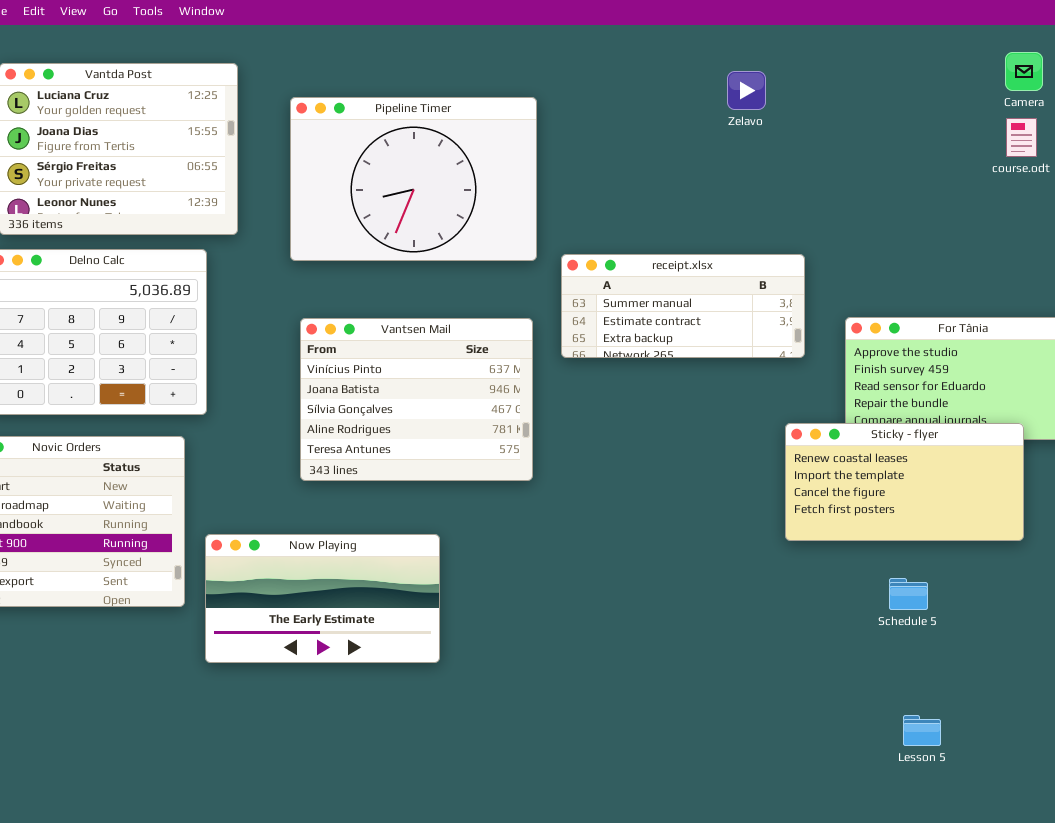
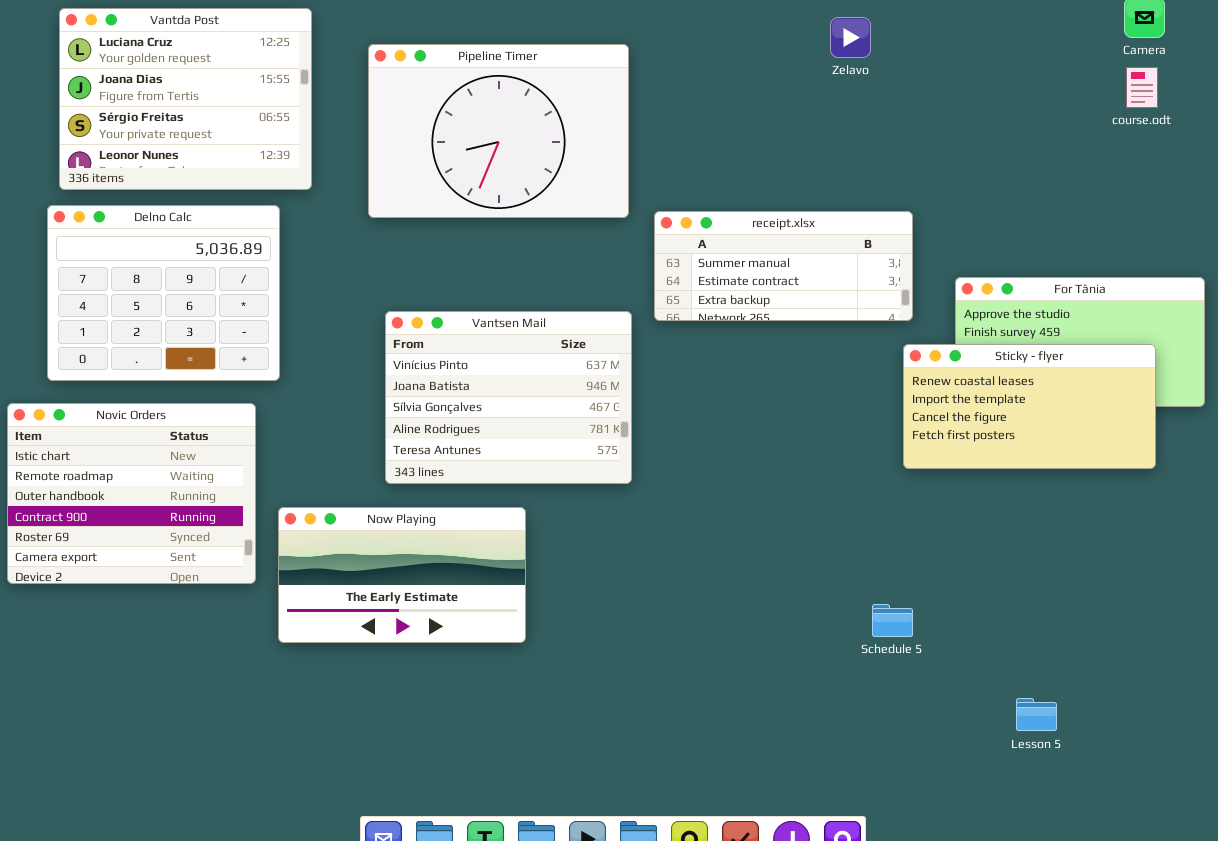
Vantsen Mail: [300,318,533,481] -> [385,311,632,484], moved
Sticky - flyer: [785,423,1024,541] -> [903,344,1156,469], moved
Schedule 5: [889,578,928,610] -> [872,604,913,637], moved

